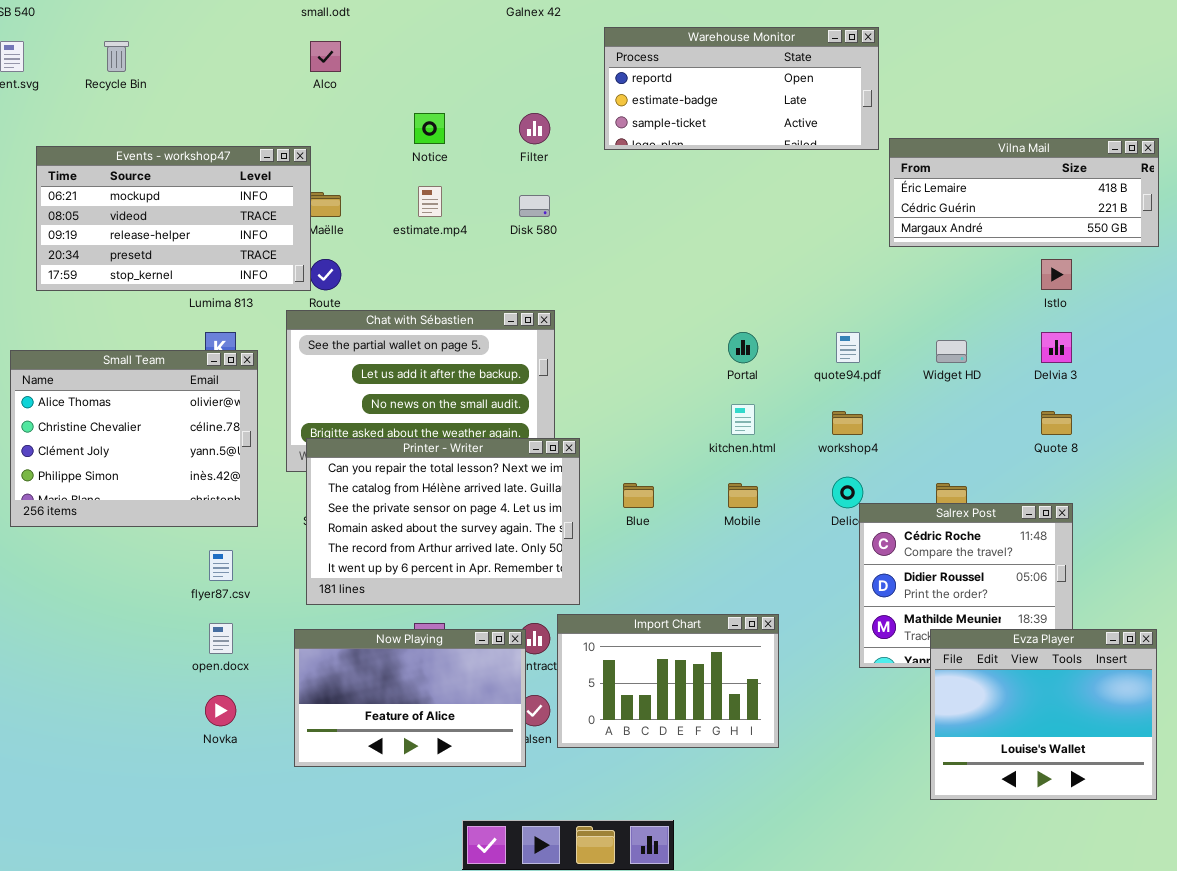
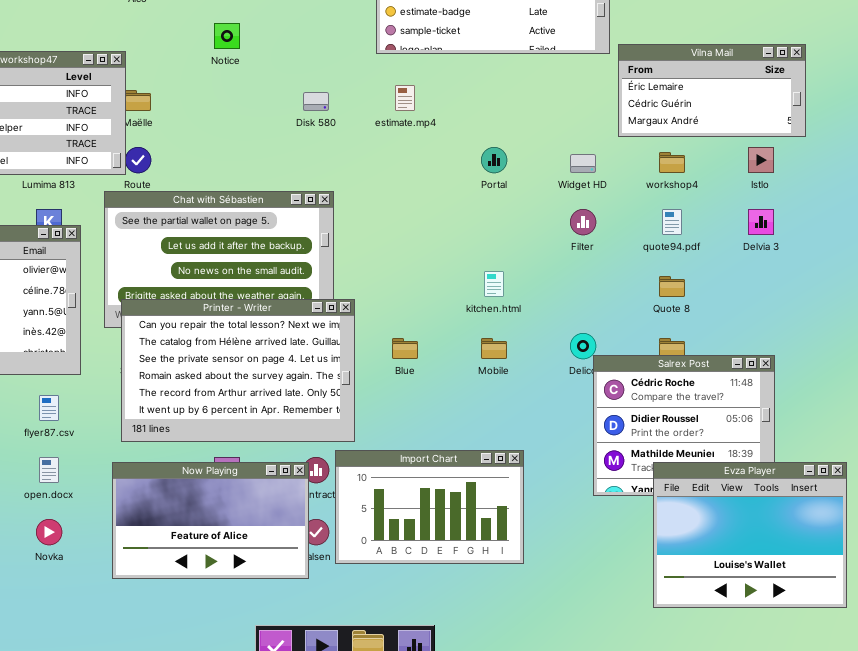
Filter: [519,113,550,144] -> [570,209,596,235], moved
Vilna Mail: [889,138,1159,247] -> [618,44,806,137], resized
estimate.mp4: [418,186,442,217] -> [395,85,415,111], moved
Portal: [728,332,758,363] -> [481,147,507,173], moved
quote94.pdf: [836,332,860,363] -> [662,209,682,235], moved
Widget HD: [936,340,967,363] -> [570,154,596,173], moved
workshop4: [832,411,863,435] -> [659,152,685,173], moved
Quote 8: [1041,411,1072,435] -> [659,276,685,297], moved

